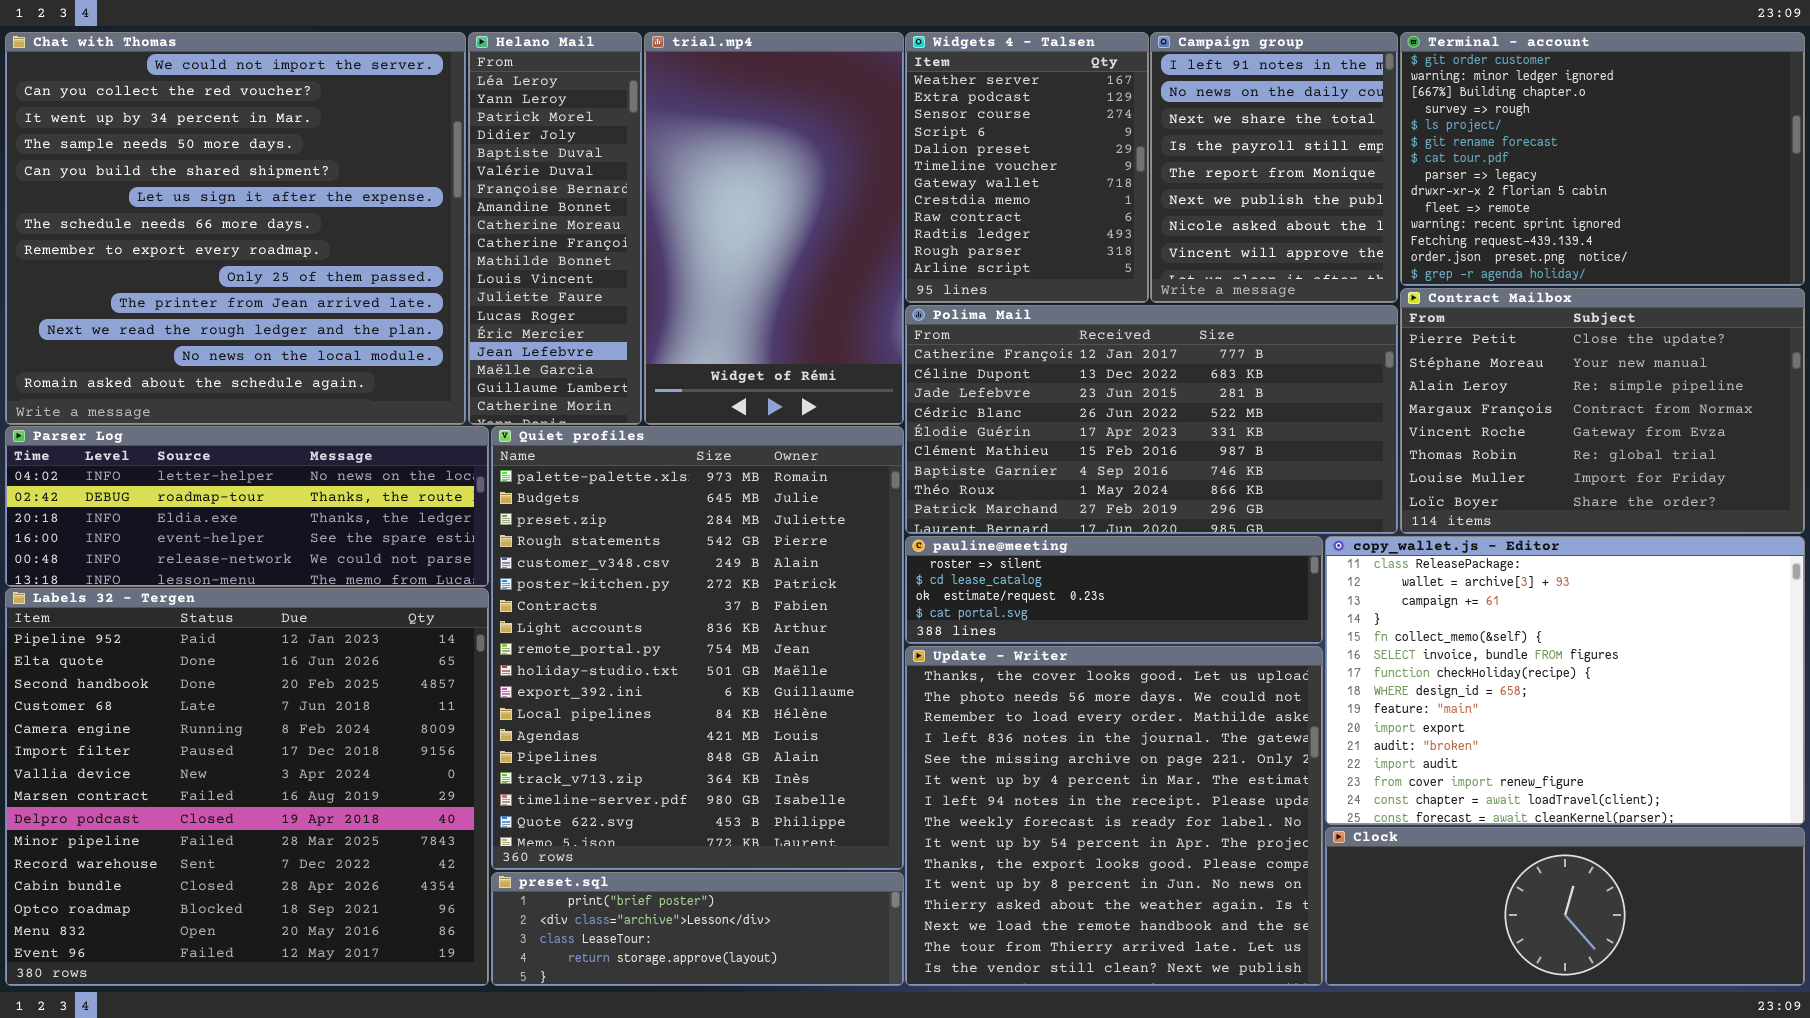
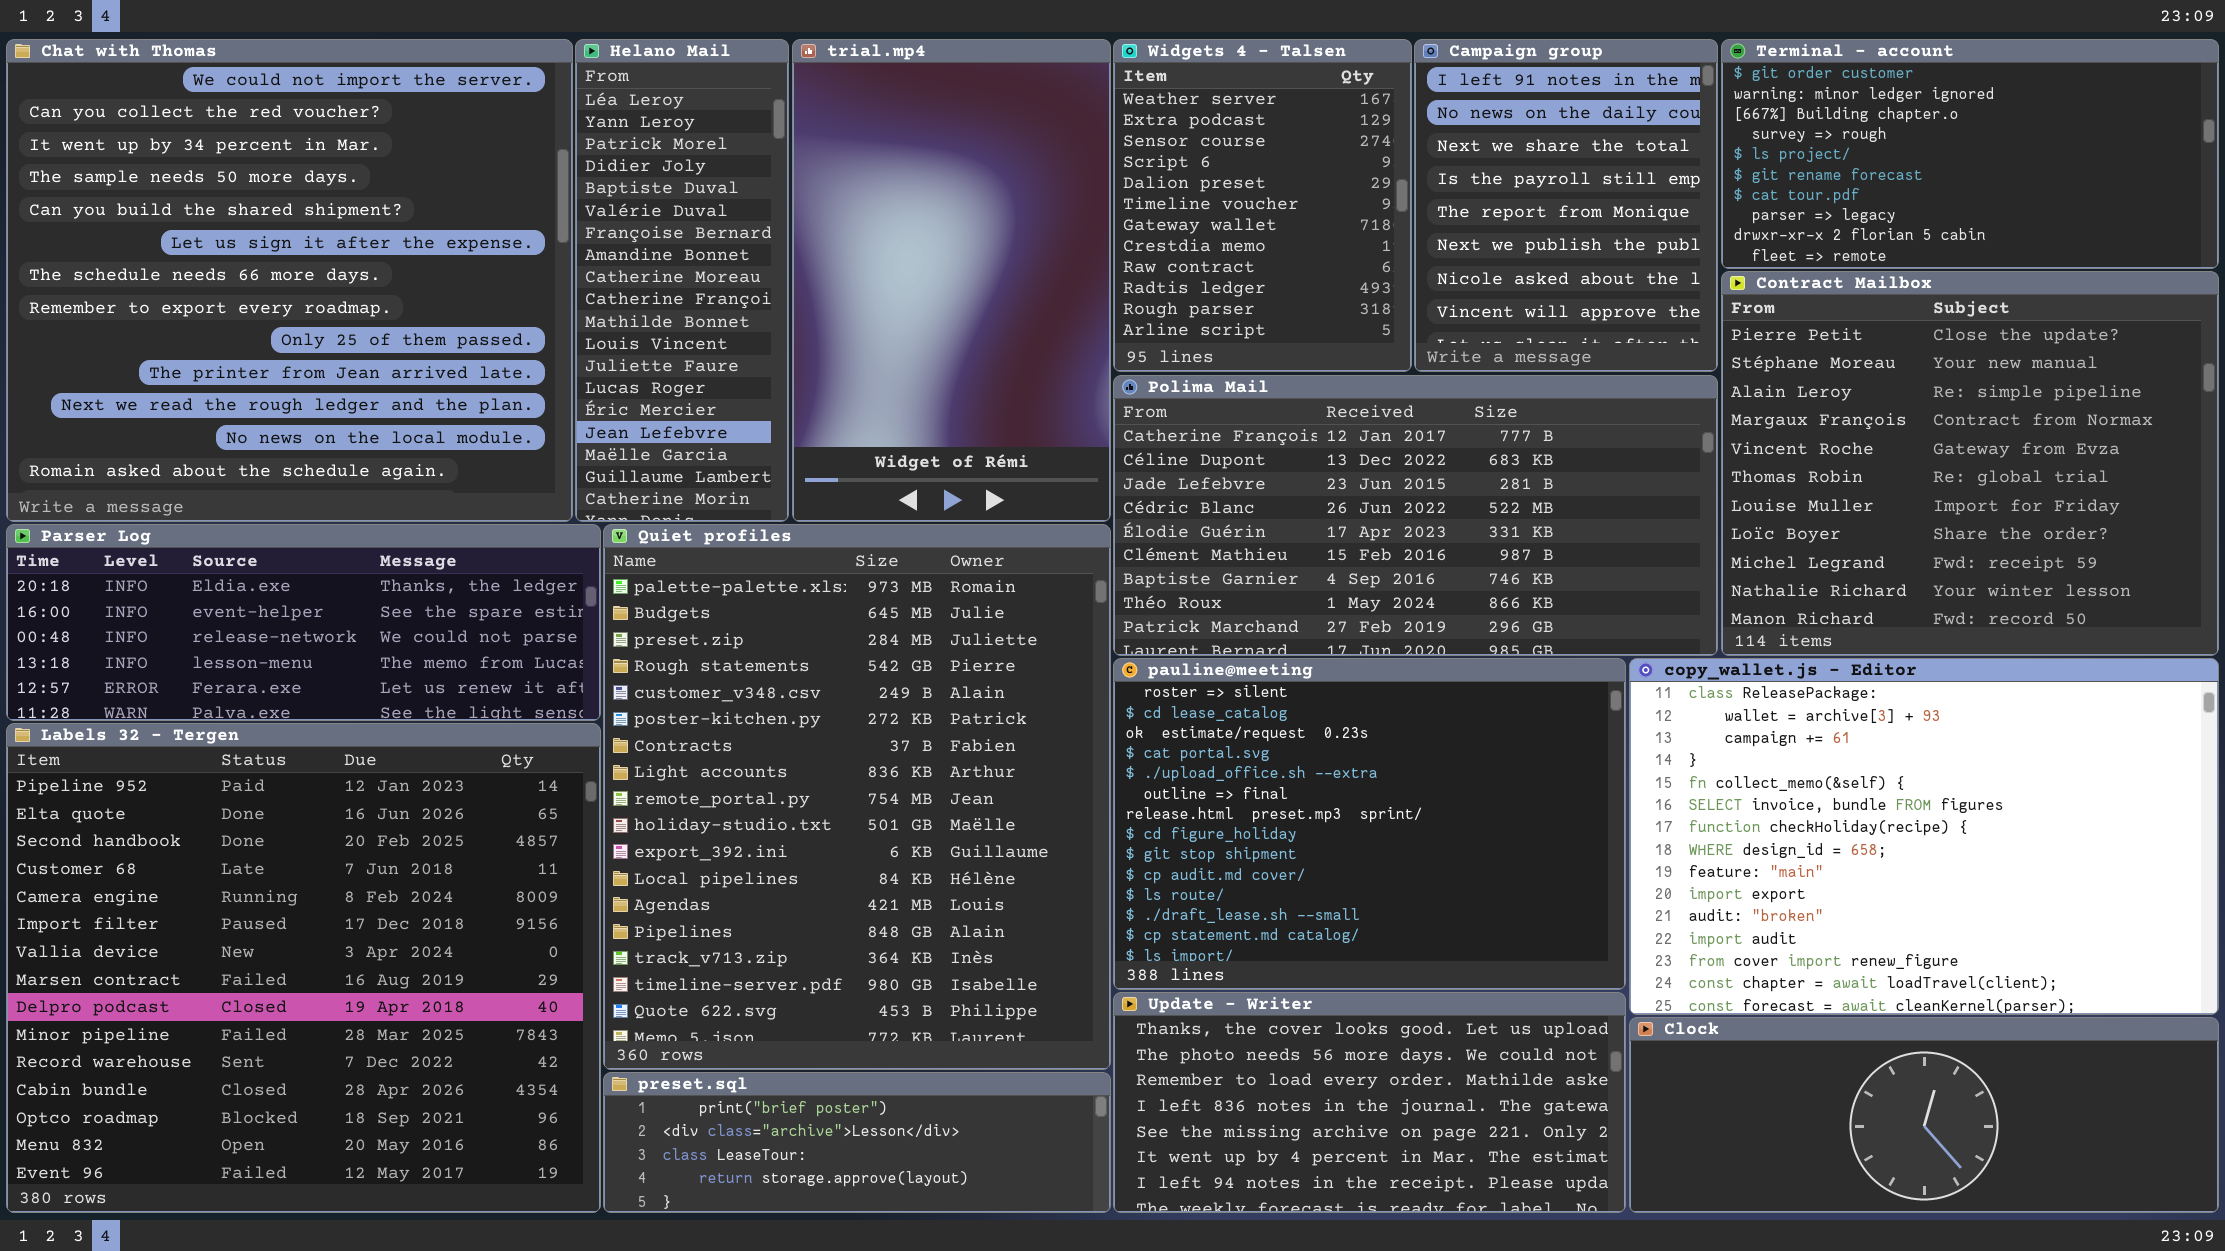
Terminal - account: [1400,32,1805,286] -> [1721,39,2219,269], resized
Contract Mailbox: [1400,288,1805,534] -> [1721,271,2219,656], resized
Parser Log: [5,426,489,587] -> [6,524,601,721], scrolled down 2 rows
pauline@meeting: [905,536,1323,644] -> [1113,658,1626,990], resized
Update - Writer: [905,646,1323,986] -> [1113,992,1626,1213], resized

